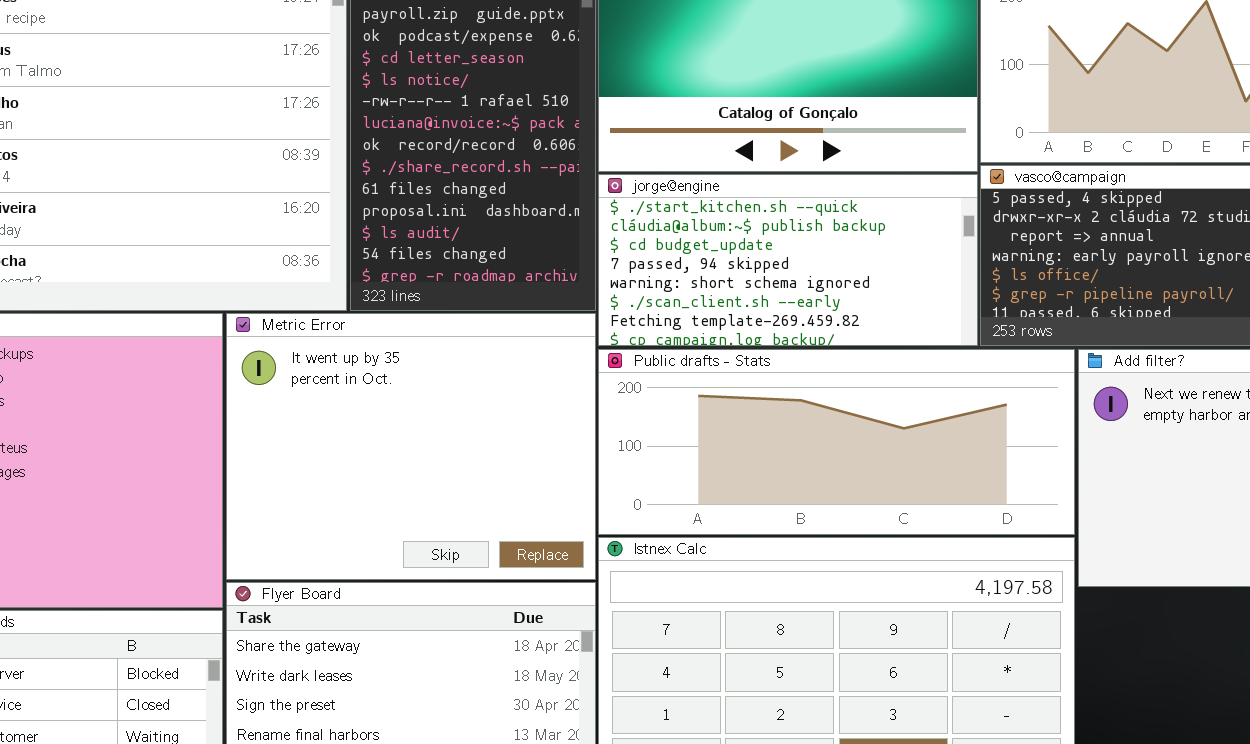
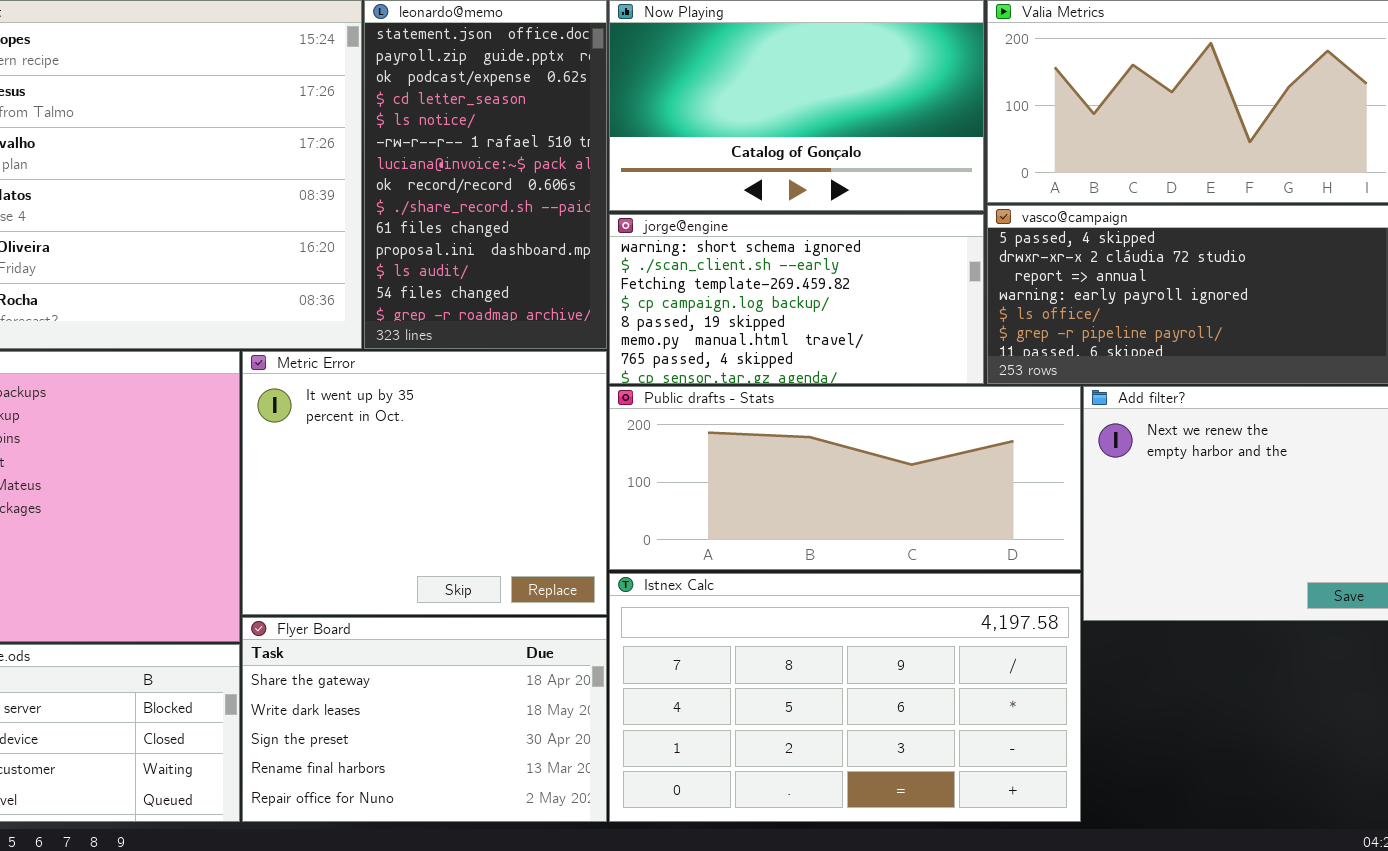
jorge@engine: [598,174,978,346] -> [609,214,984,384], scrolled down 4 rows

